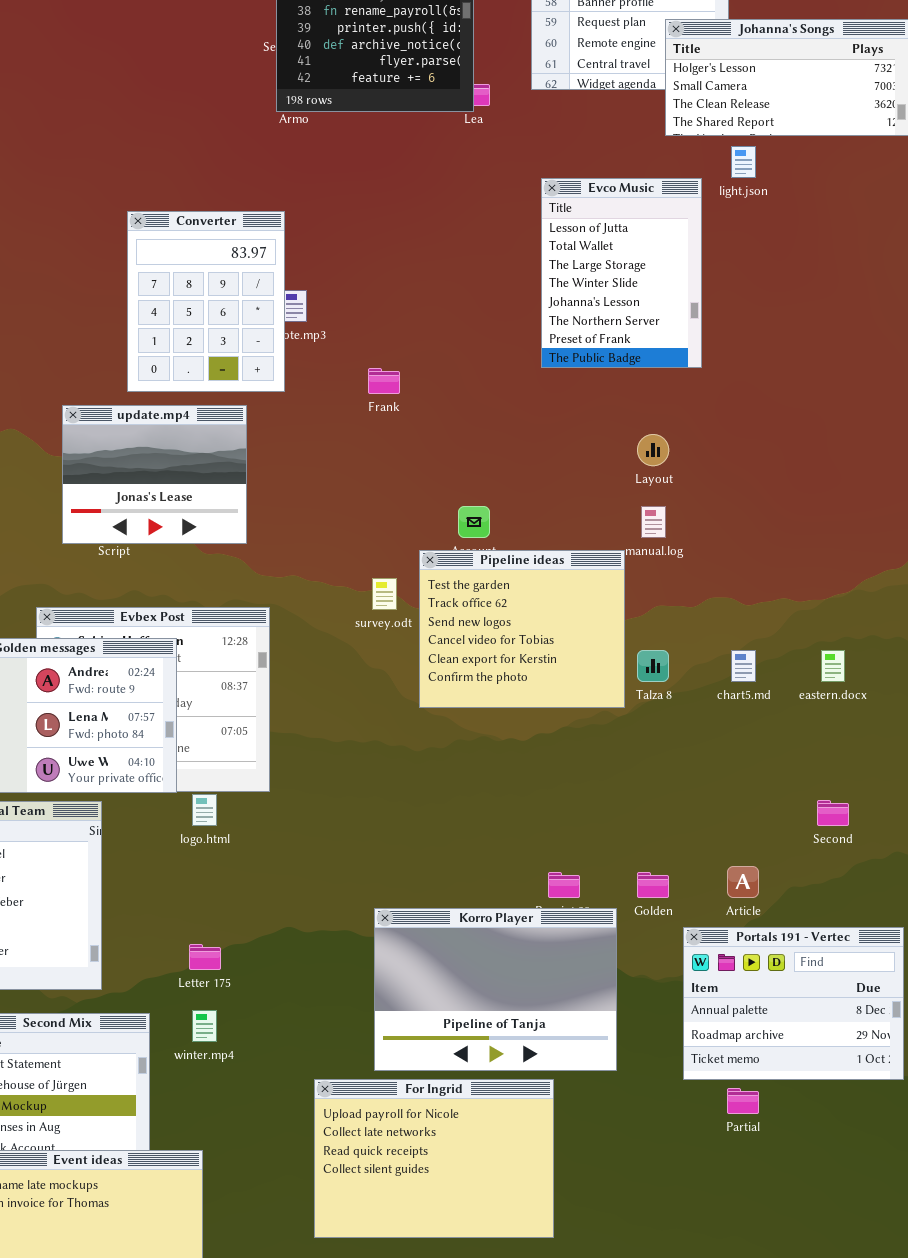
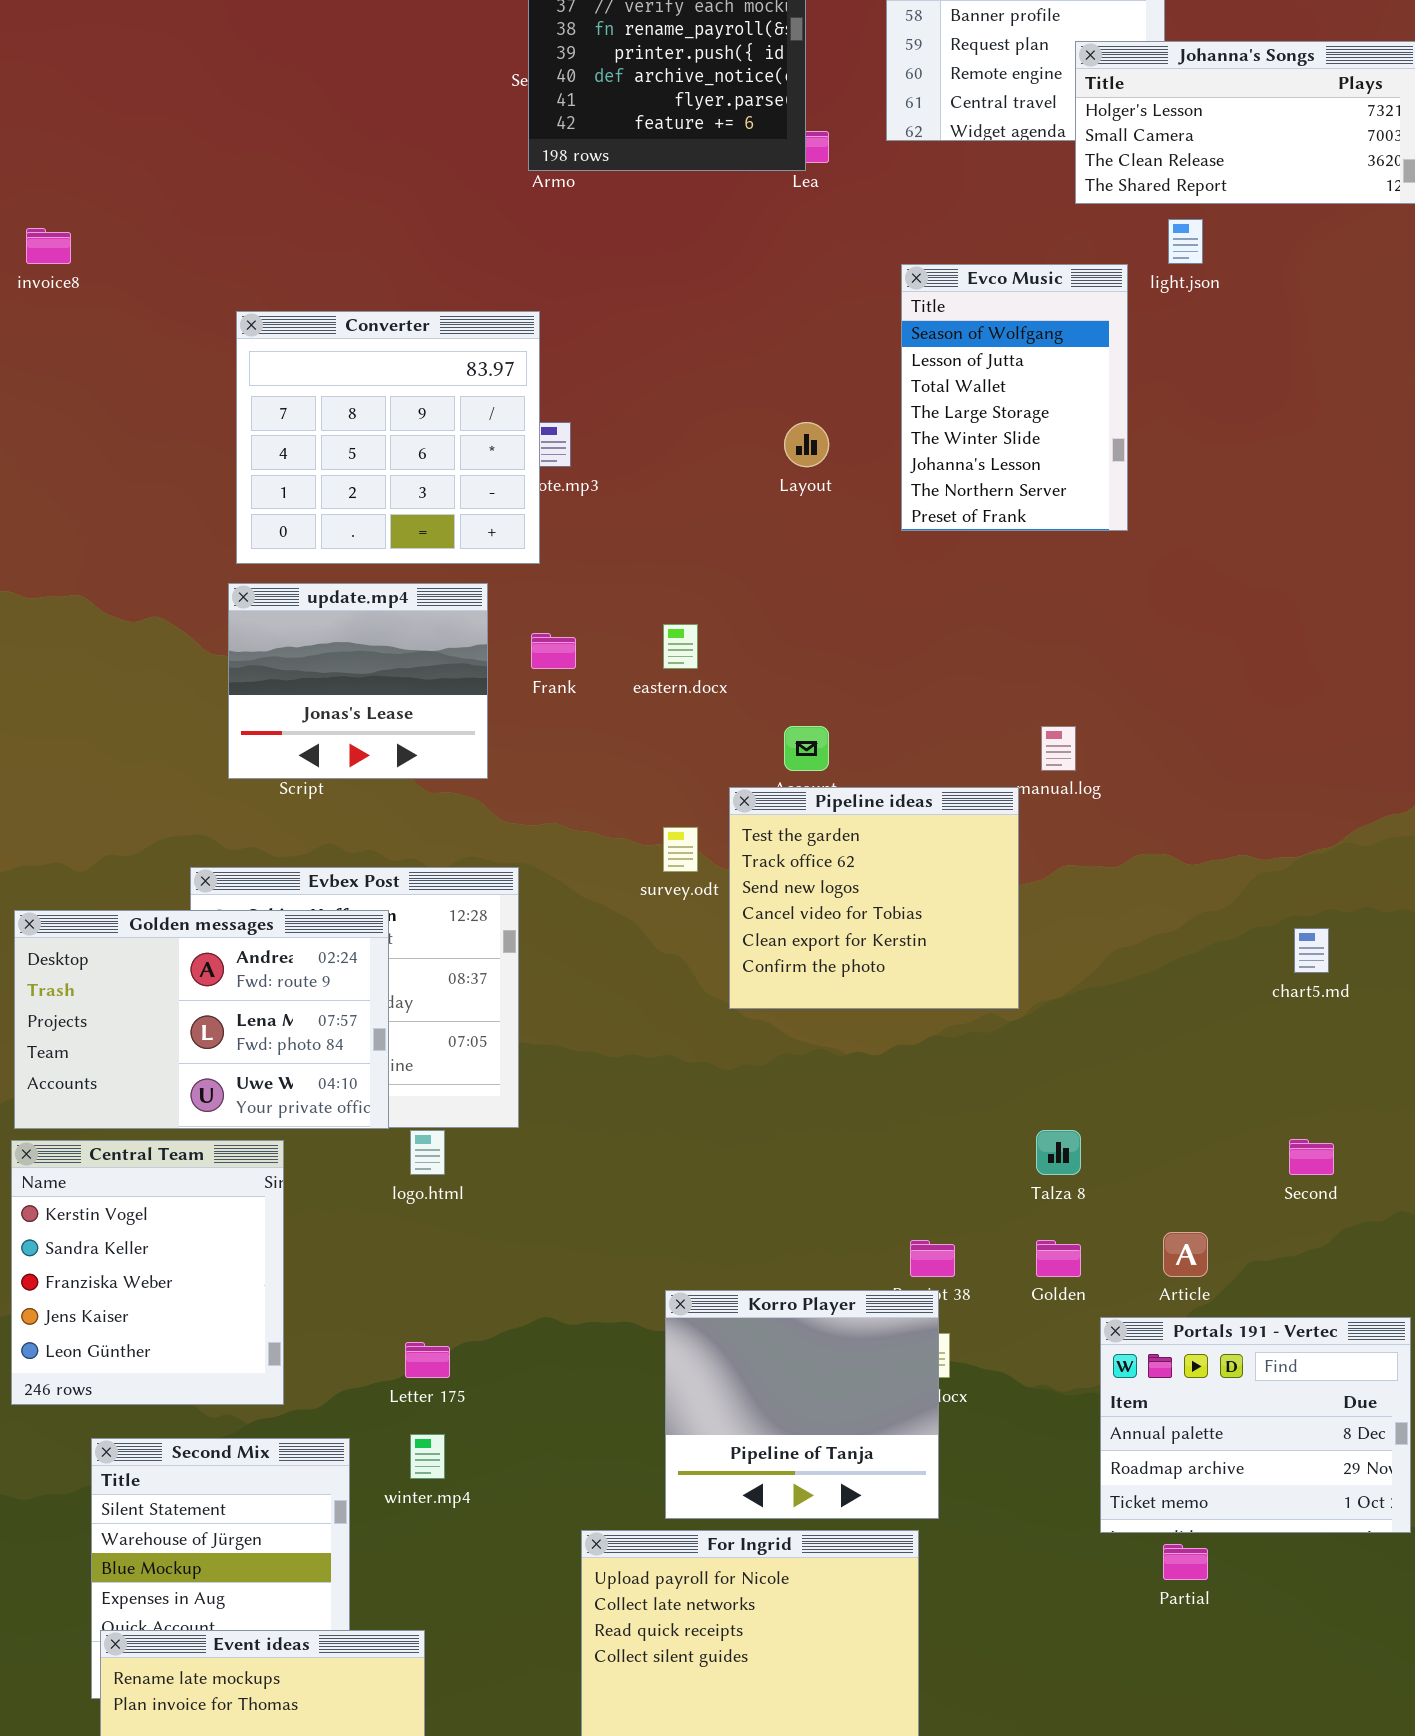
Evco Music: [541,178,702,368] -> [901,264,1128,531], scrolled up 1 row
Converter: [127,211,285,392] -> [236,311,540,564], resized
Frank: [368,368,400,394] -> [531,633,576,669], moved
Layout: [637,434,669,466] -> [784,422,829,467], moved
Talza 8: [637,650,669,682] -> [1036,1130,1081,1175], moved
chart5.md: [731,650,756,682] -> [1294,928,1329,973], moved
eastern.docx: [821,650,845,682] -> [663,624,698,669], moved
Korro Player: [374,908,617,1071] -> [665,1290,939,1519], resized

